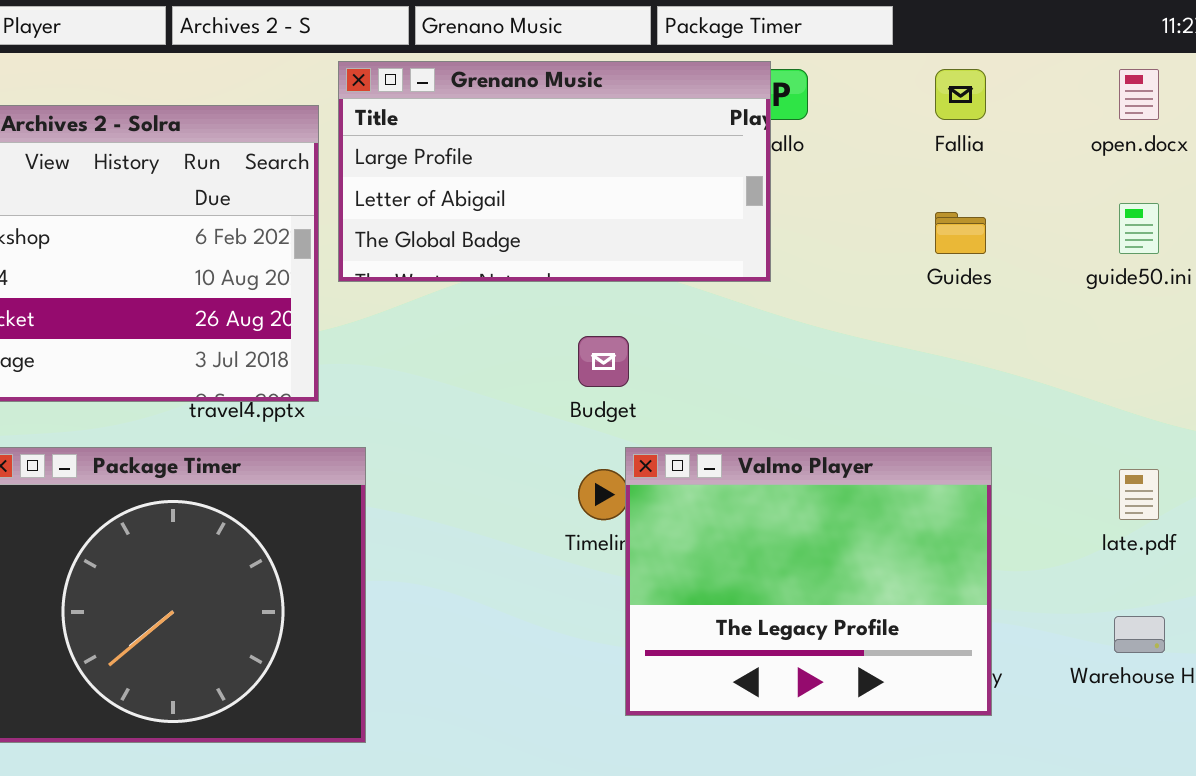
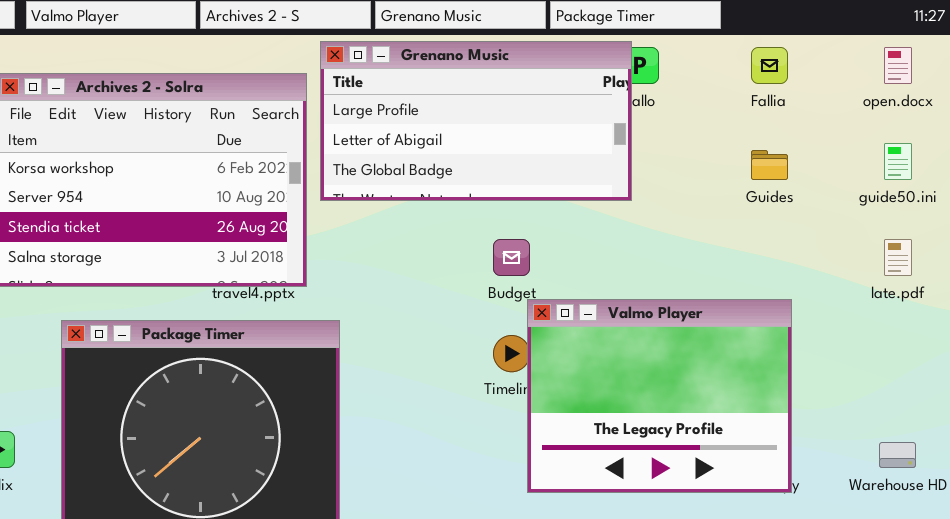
Valmo Player: [625,447,992,716] -> [527,299,792,493], moved
late.pdf: [1119,469,1159,520] -> [884,239,912,276], moved

